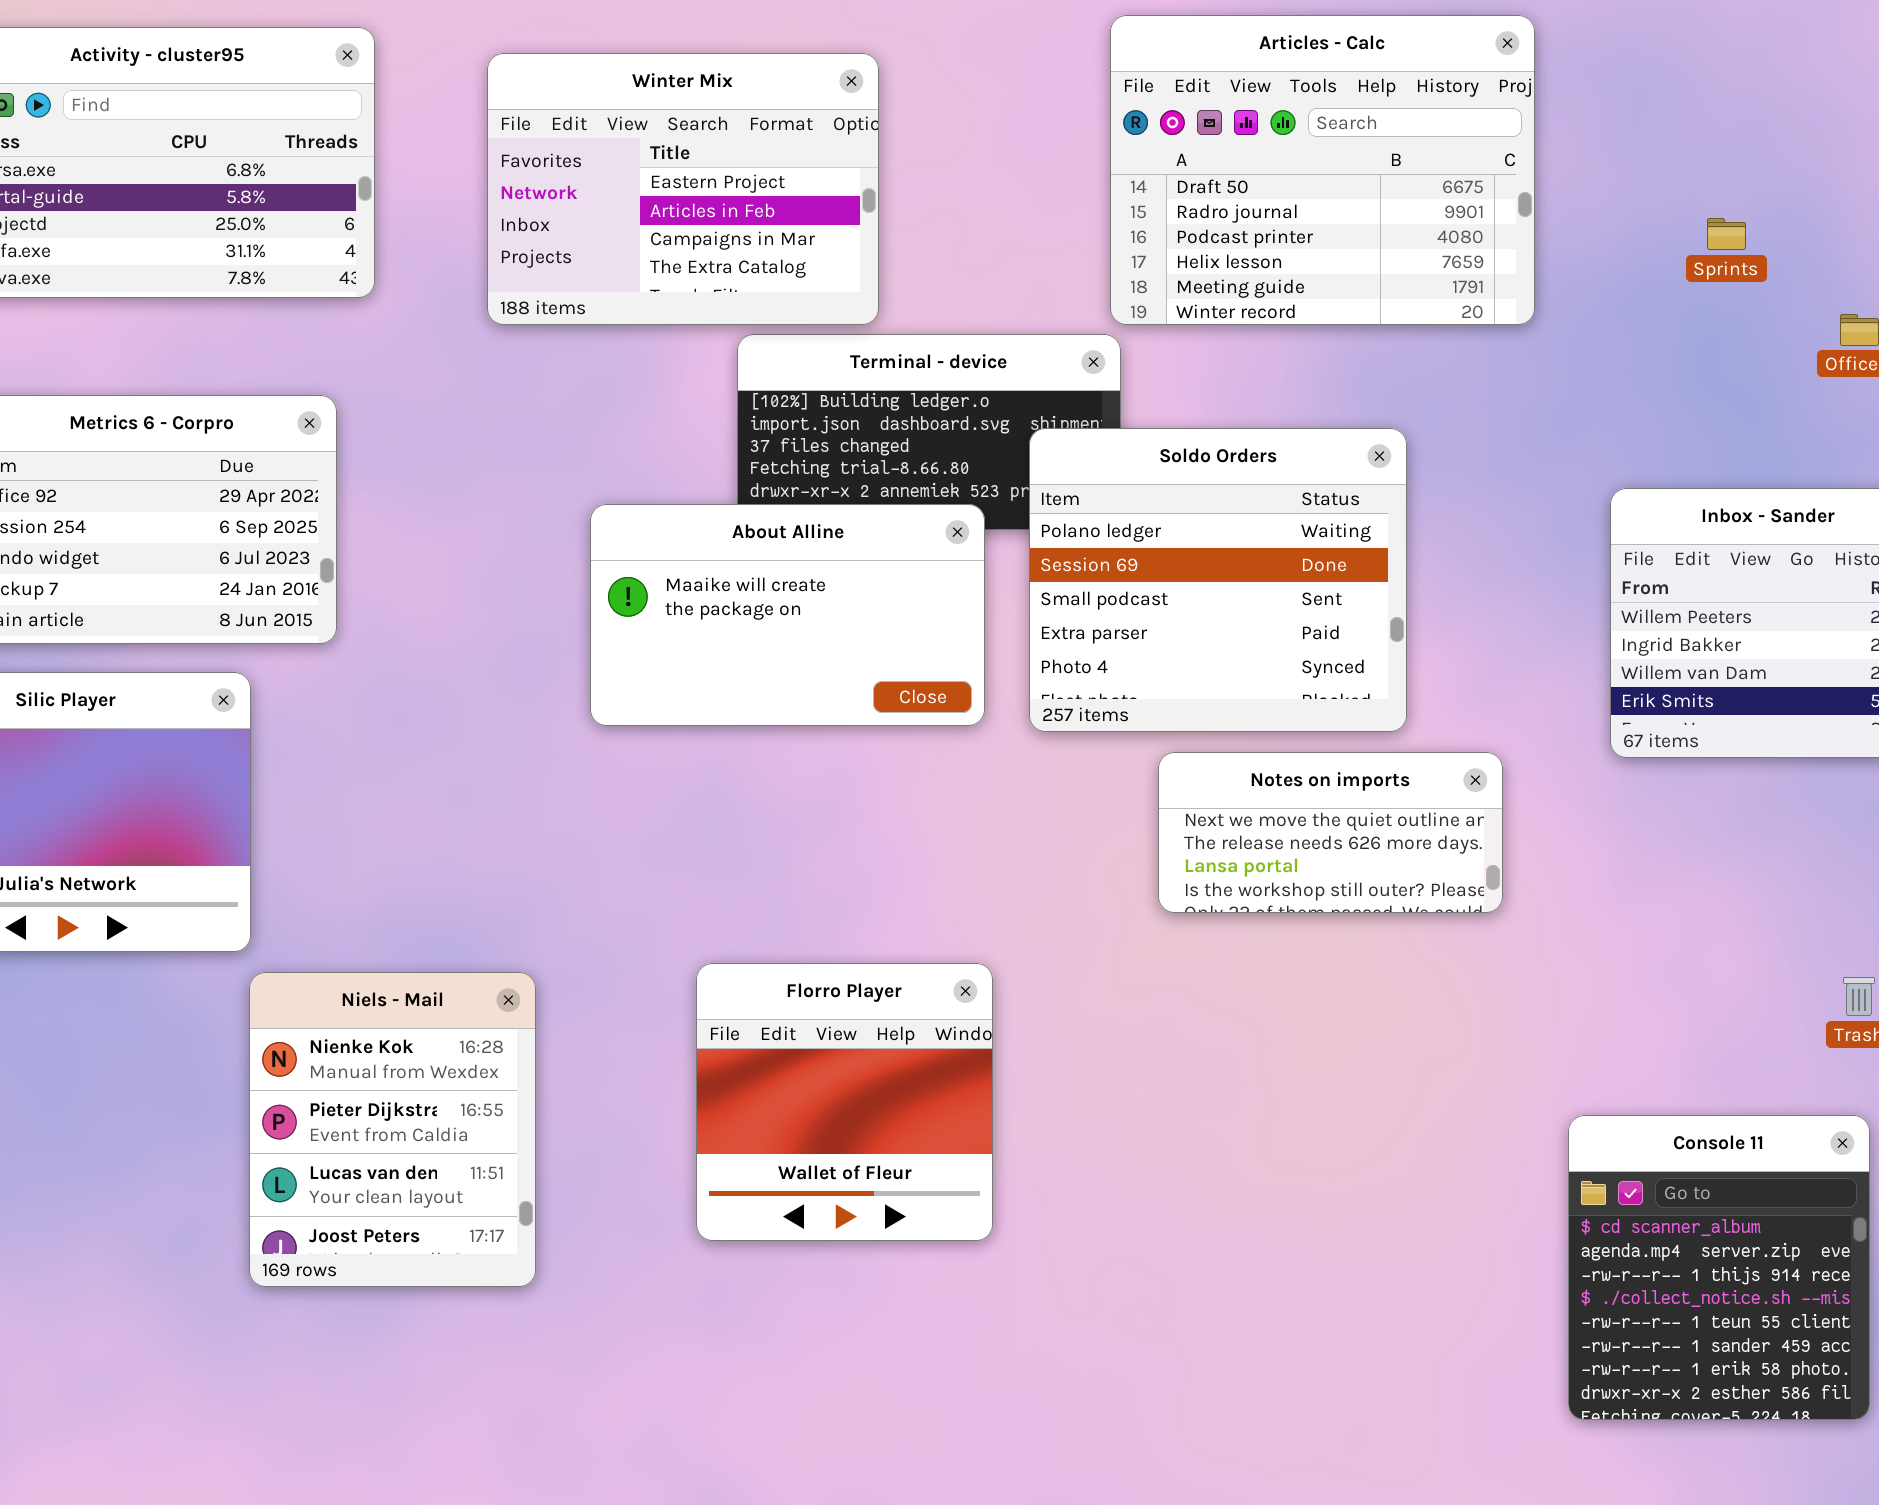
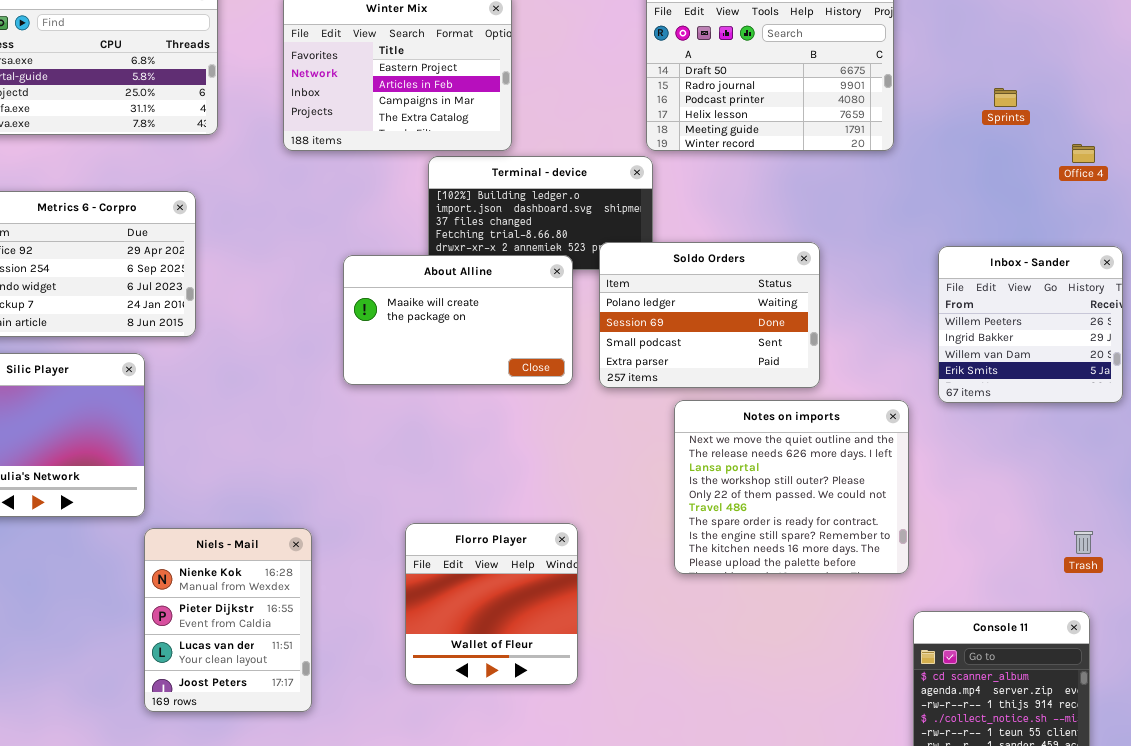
Soldo Orders: [1029,428,1407,732] -> [599,242,820,388], resized
Notes on imports: [1158,752,1503,913] -> [674,400,909,574], resized

